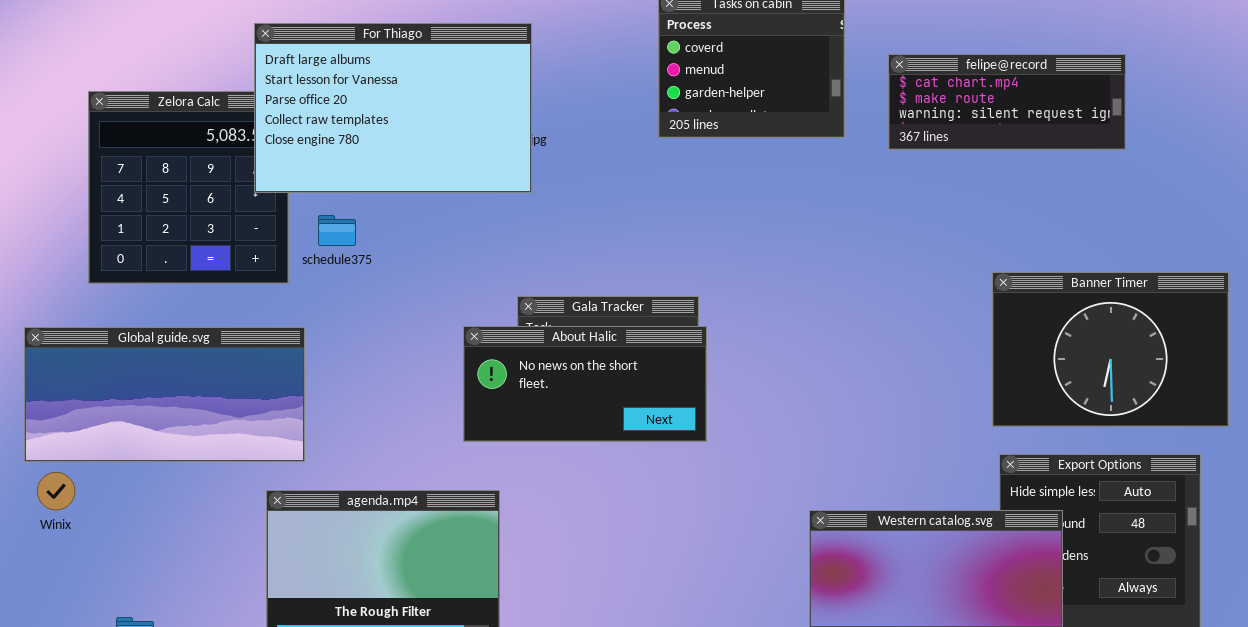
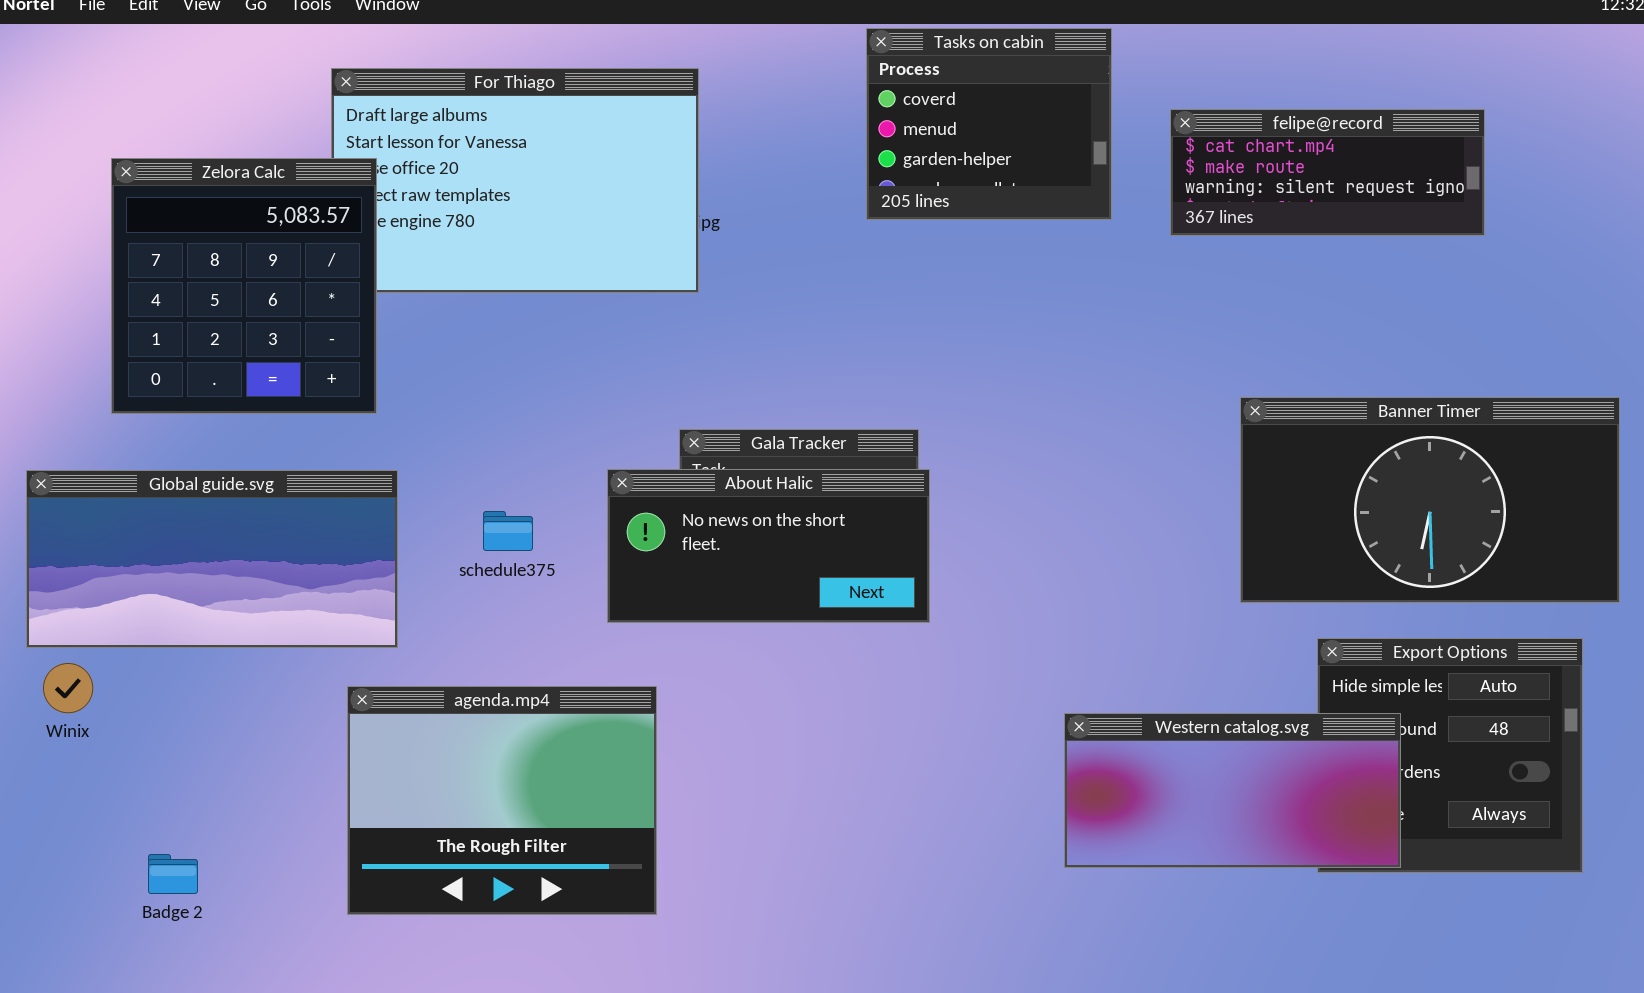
Zelora Calc: [88,91,289,284] -> [111,158,377,414], raised
schedule375: [318,215,356,246] -> [483,511,533,551], moved
Banner Timer: [992,272,1229,427] -> [1240,397,1620,603], resized

